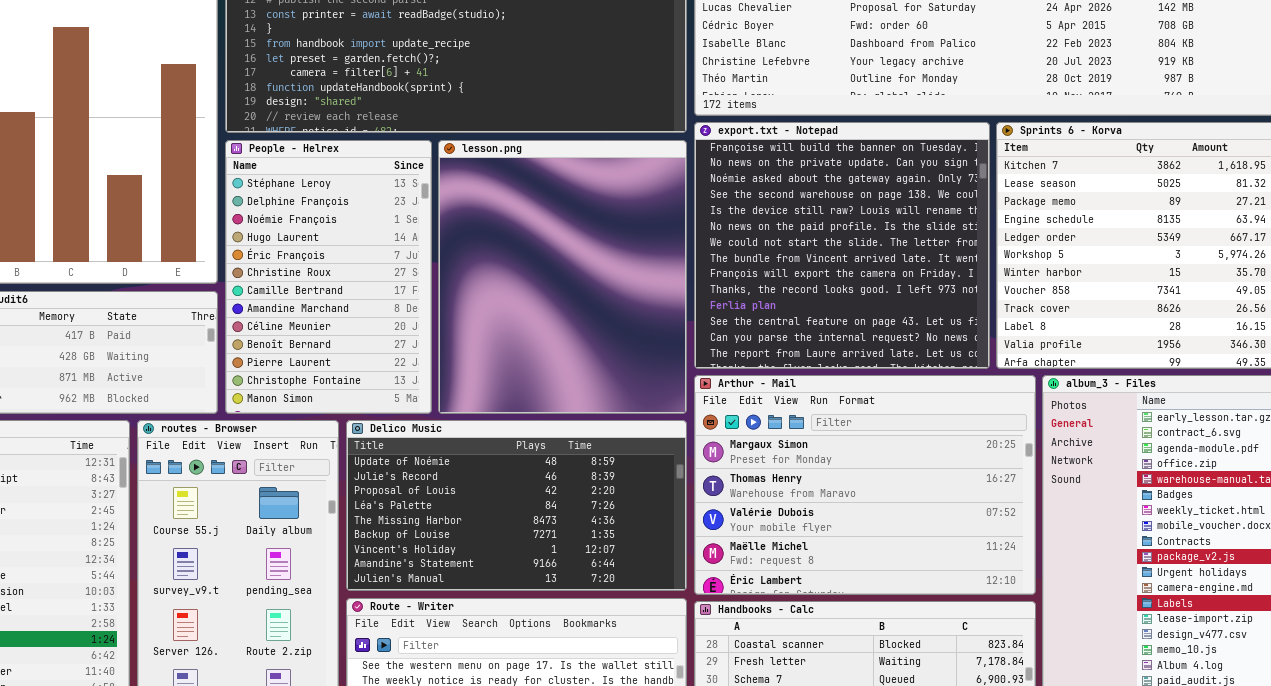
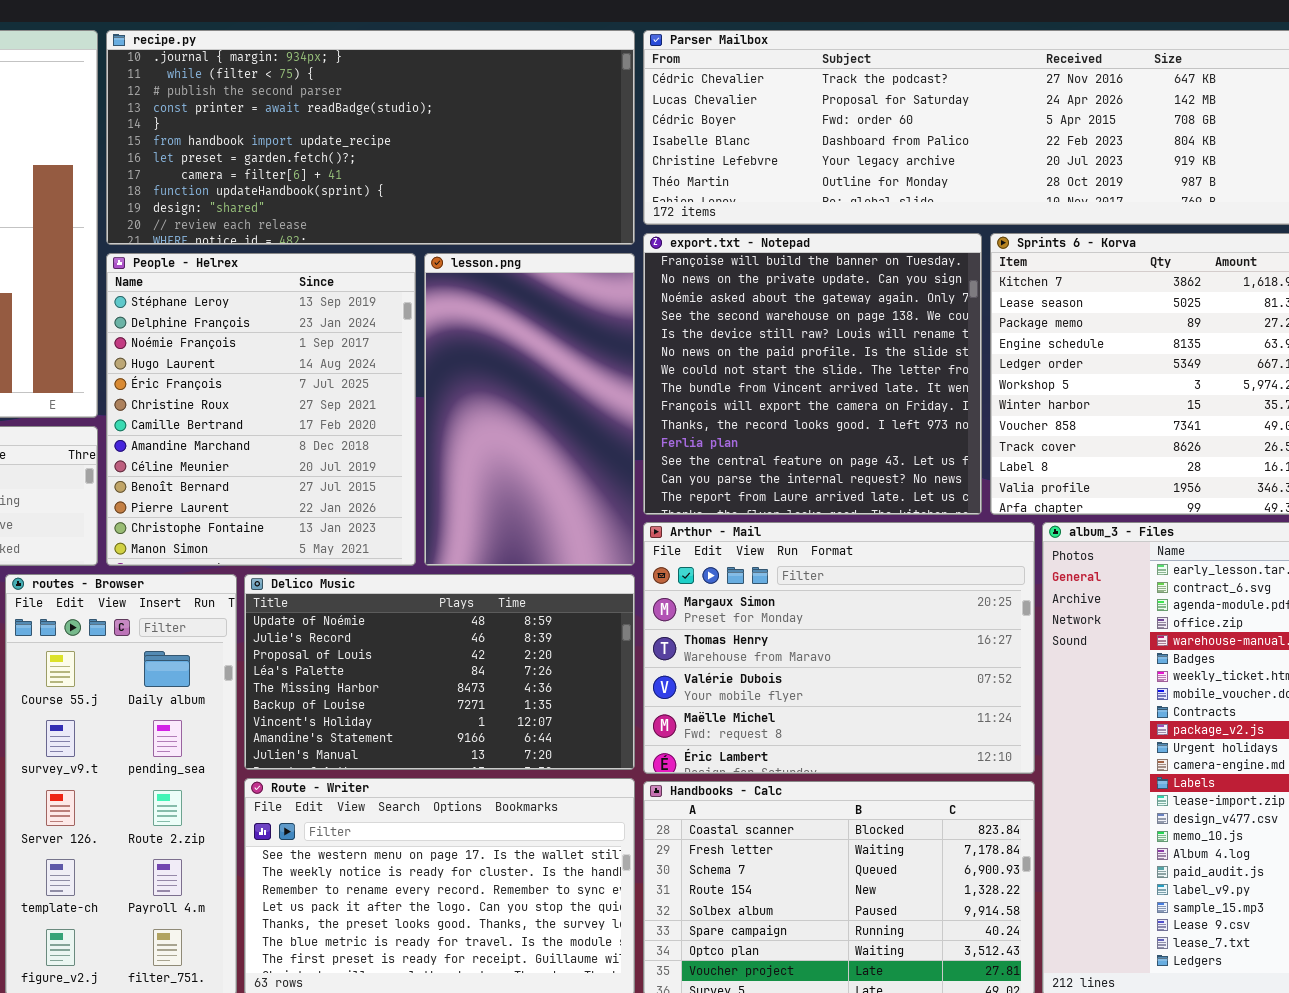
People - Helrex: [225,140,432,414] -> [106,253,416,566], resized
lesson.png: [438,140,687,414] -> [424,253,635,566], resized

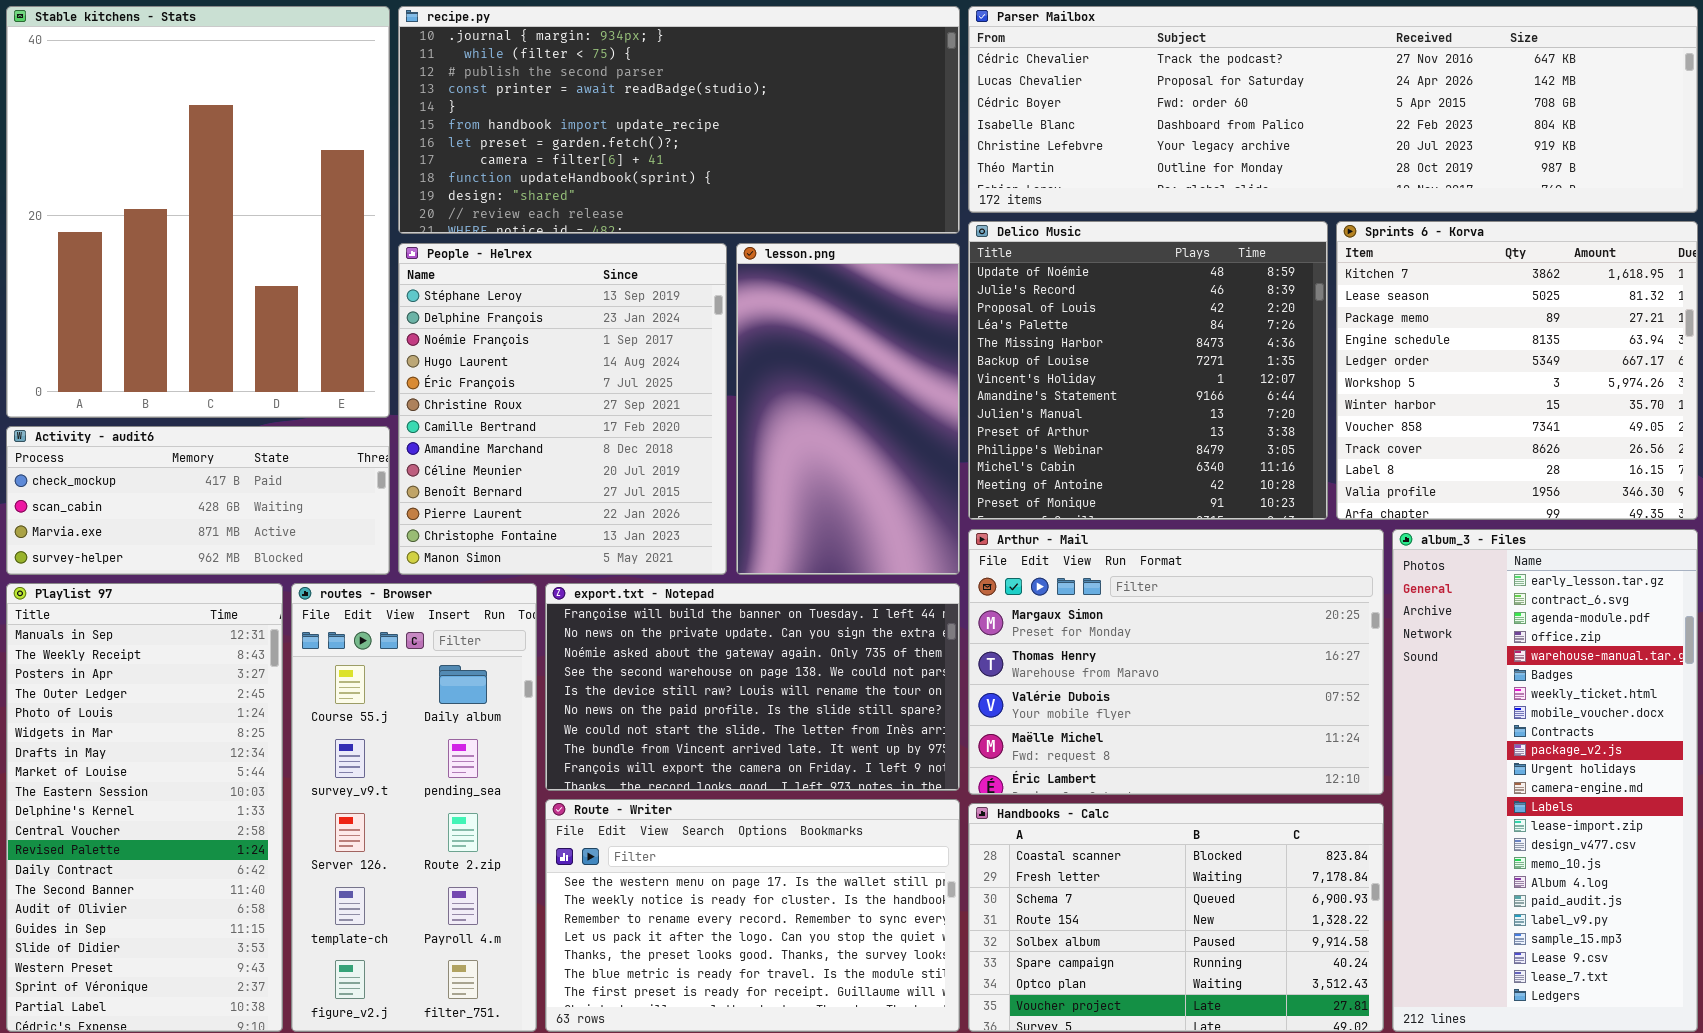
export.txt - Notepad: [643,233,982,515] -> [545,583,960,791], moved, resized
Delico Music: [244,574,635,770] -> [968,221,1328,520], moved, resized

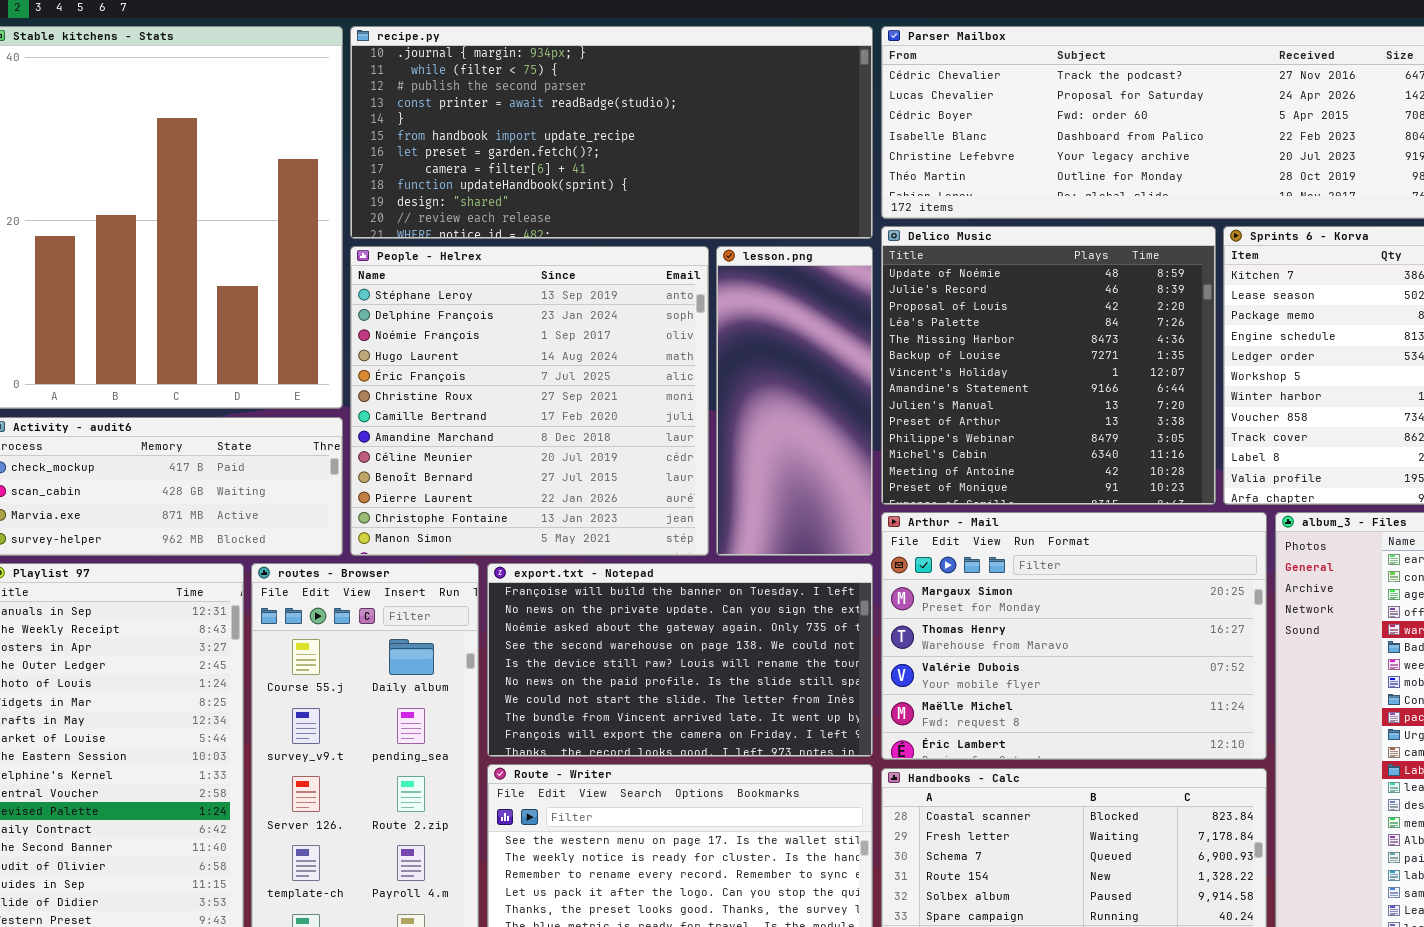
People - Helrex: [398,243,727,575] -> [350,246,709,556], resized
lesson.png: [736,243,960,575] -> [716,246,873,556], resized

